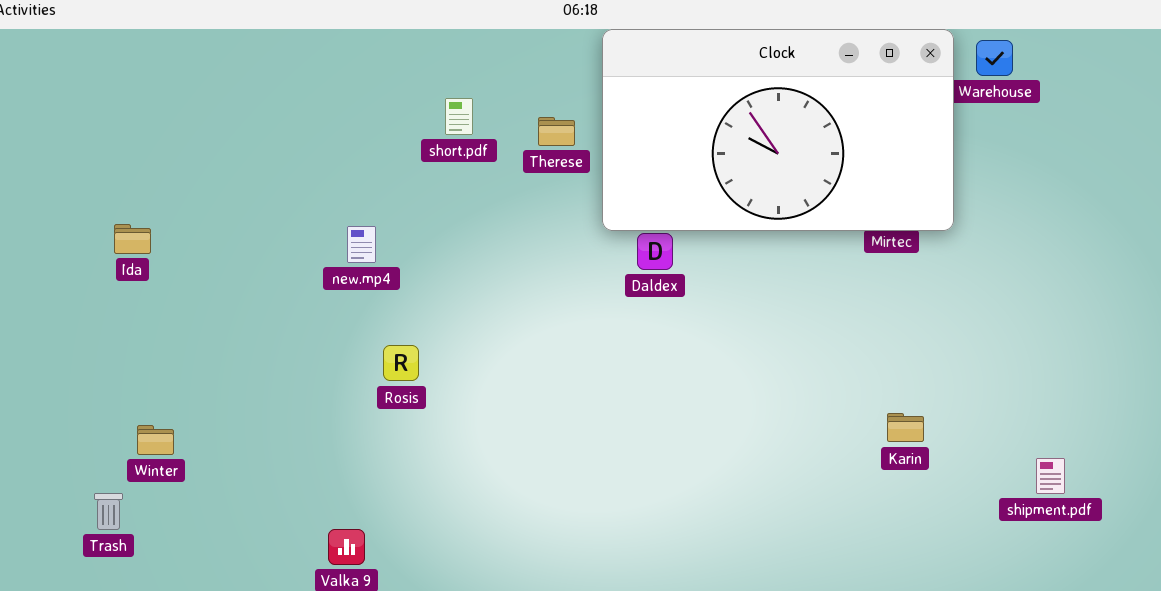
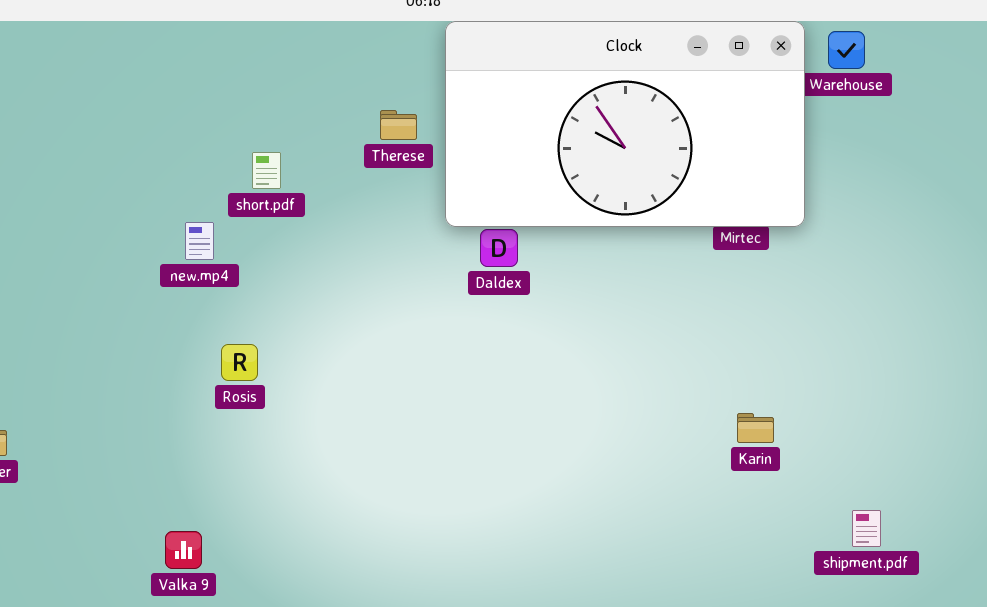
short.pdf: [445,98,473,135] -> [252,152,281,189], moved
shipment.pdf: [1036,458,1065,494] -> [852,510,881,547], moved

